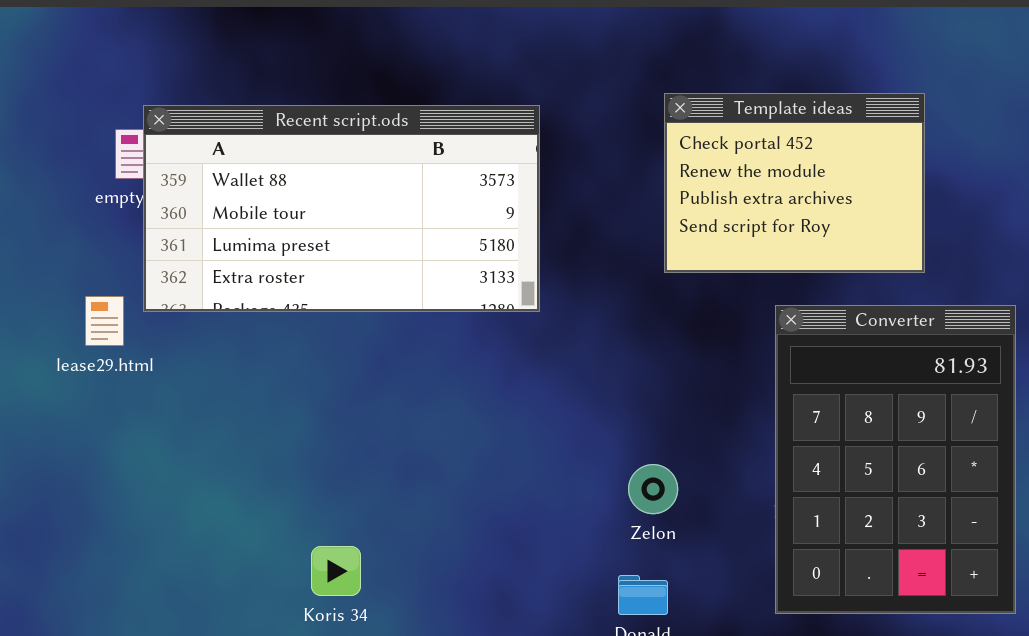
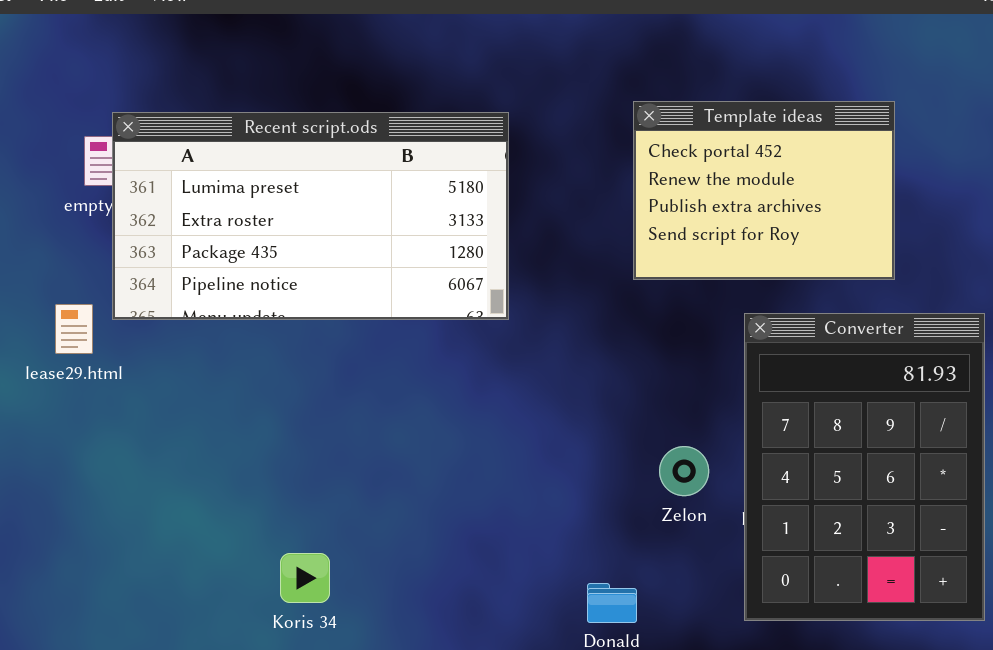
Recent script.ods: [143,105,540,312] -> [112,112,509,320], scrolled down 2 rows
Zelon: [628,464,678,514] -> [659,446,709,496], moved

